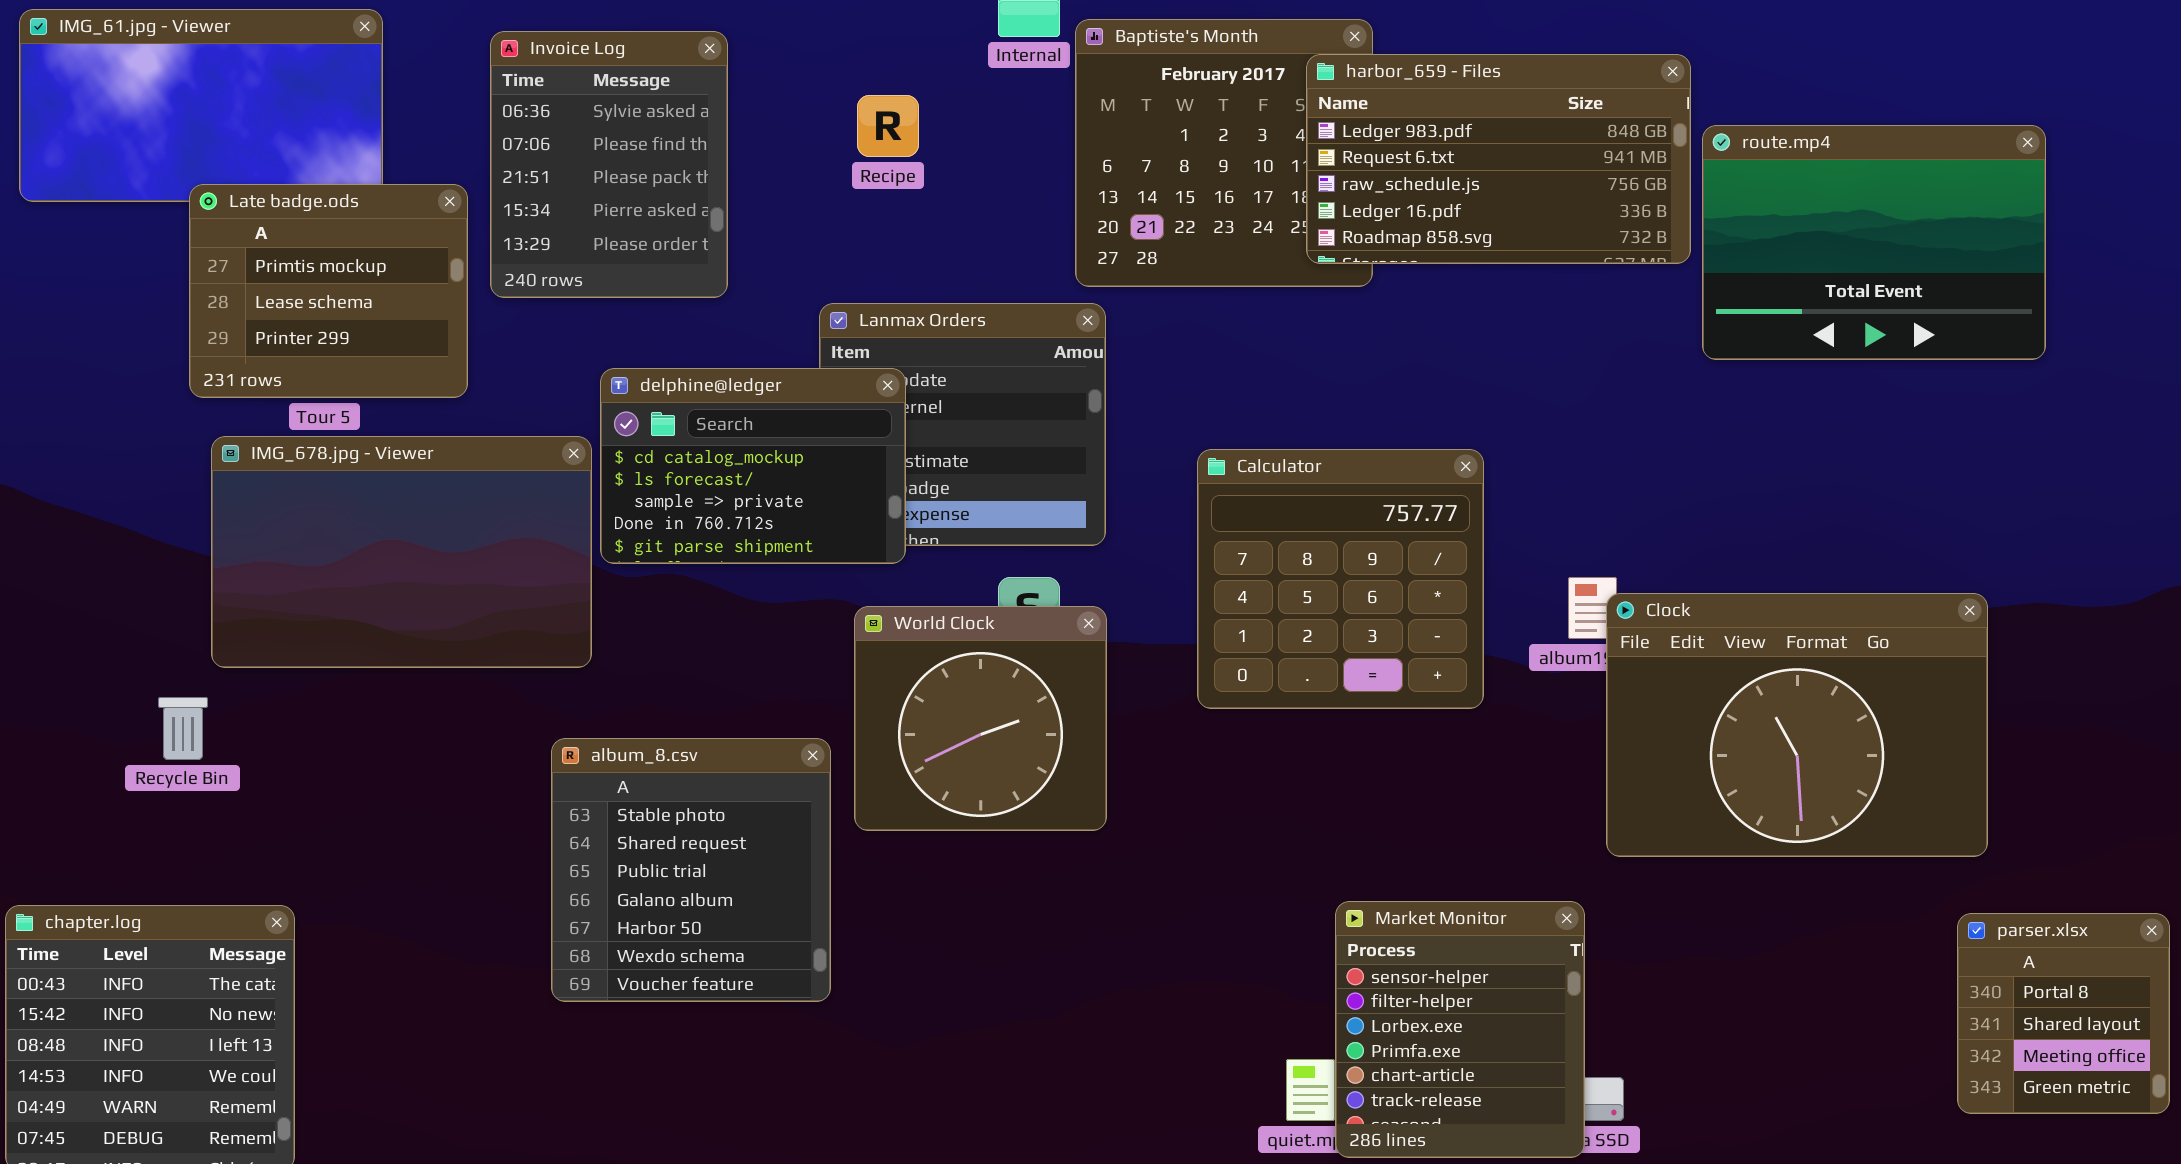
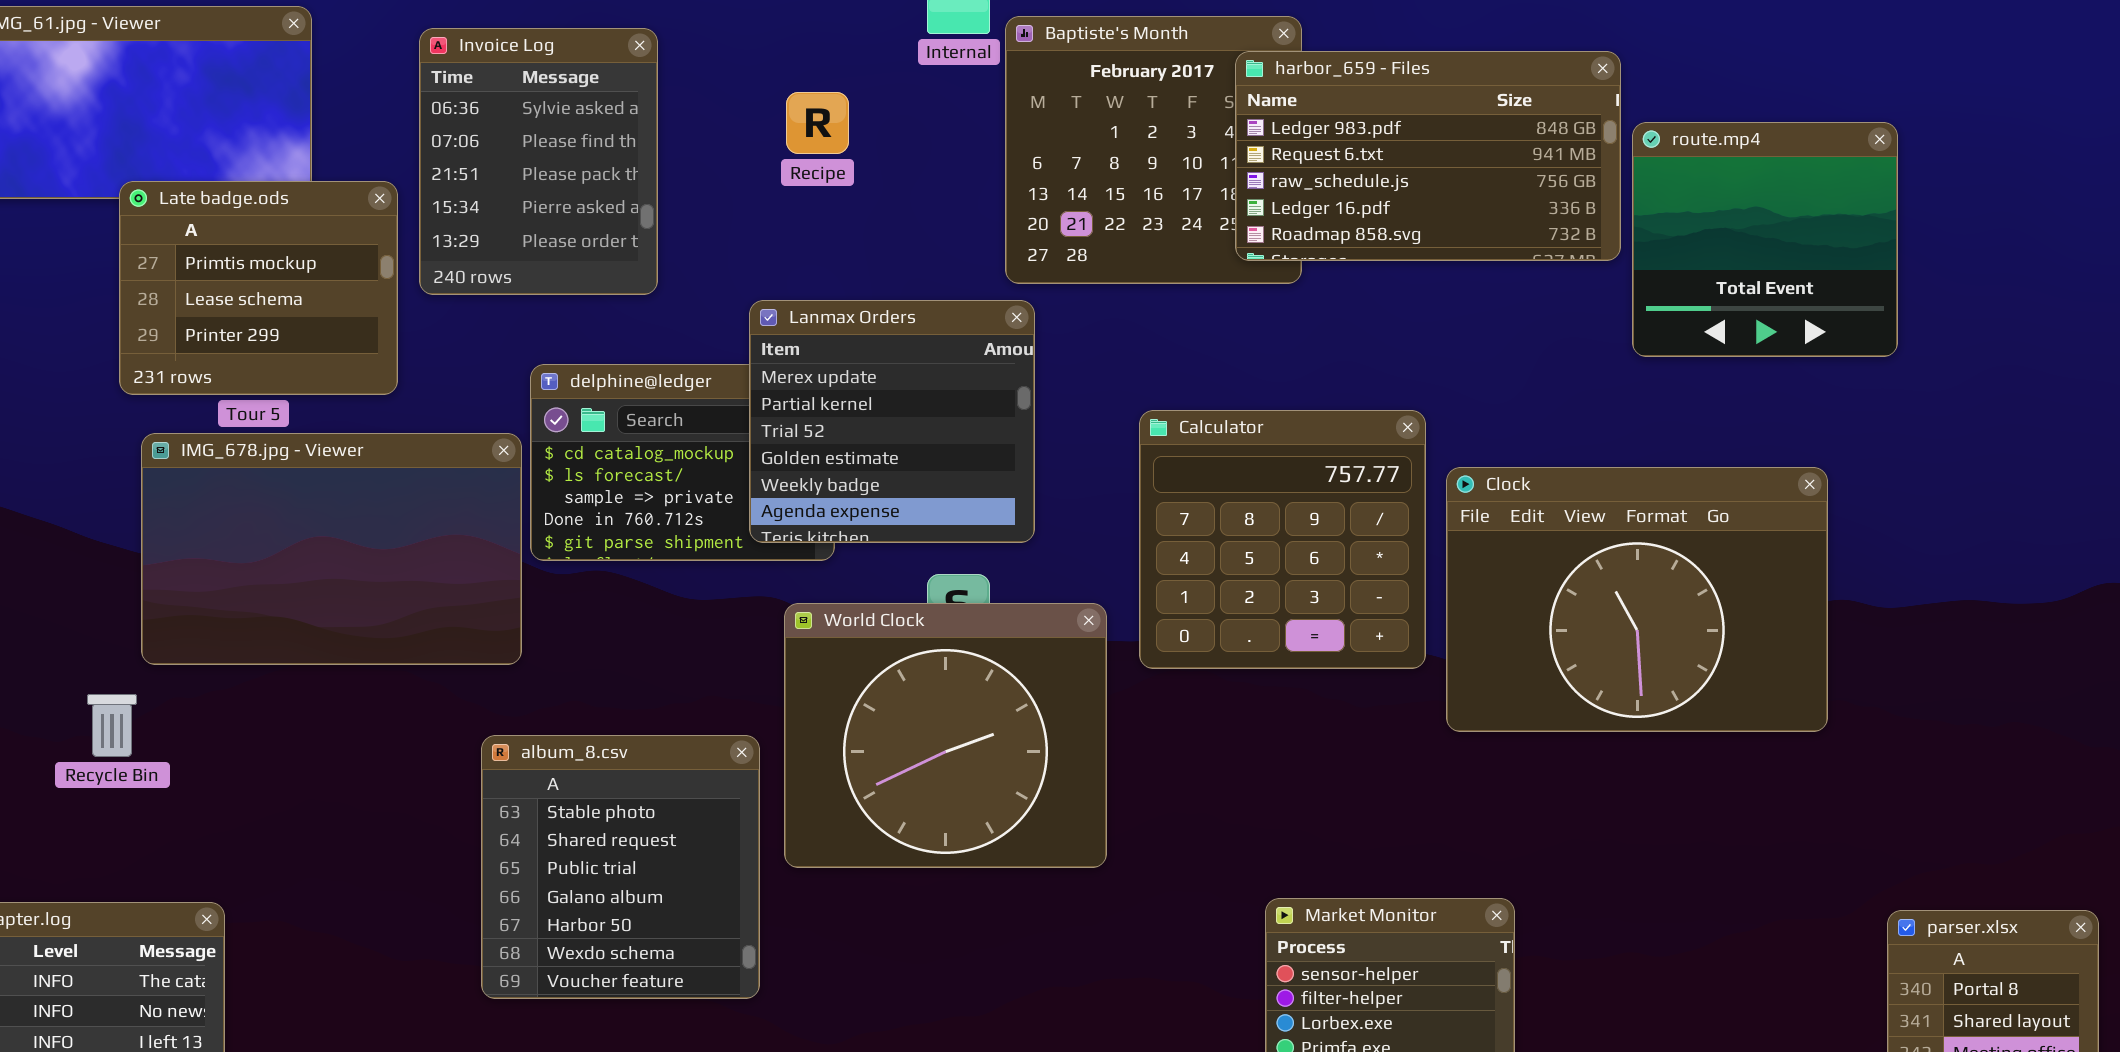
route.mp4: [1702,125,2046,360] -> [1632,122,1898,357], resized
Lanmax Orders: [819,303,1106,546] -> [749,300,1035,543], raised
Calculator: [1197,449,1484,709] -> [1139,410,1426,669], moved
Clock: [1606,593,1988,857] -> [1446,467,1828,732], moved
World Clock: [854,606,1107,831] -> [784,603,1107,868], resized

